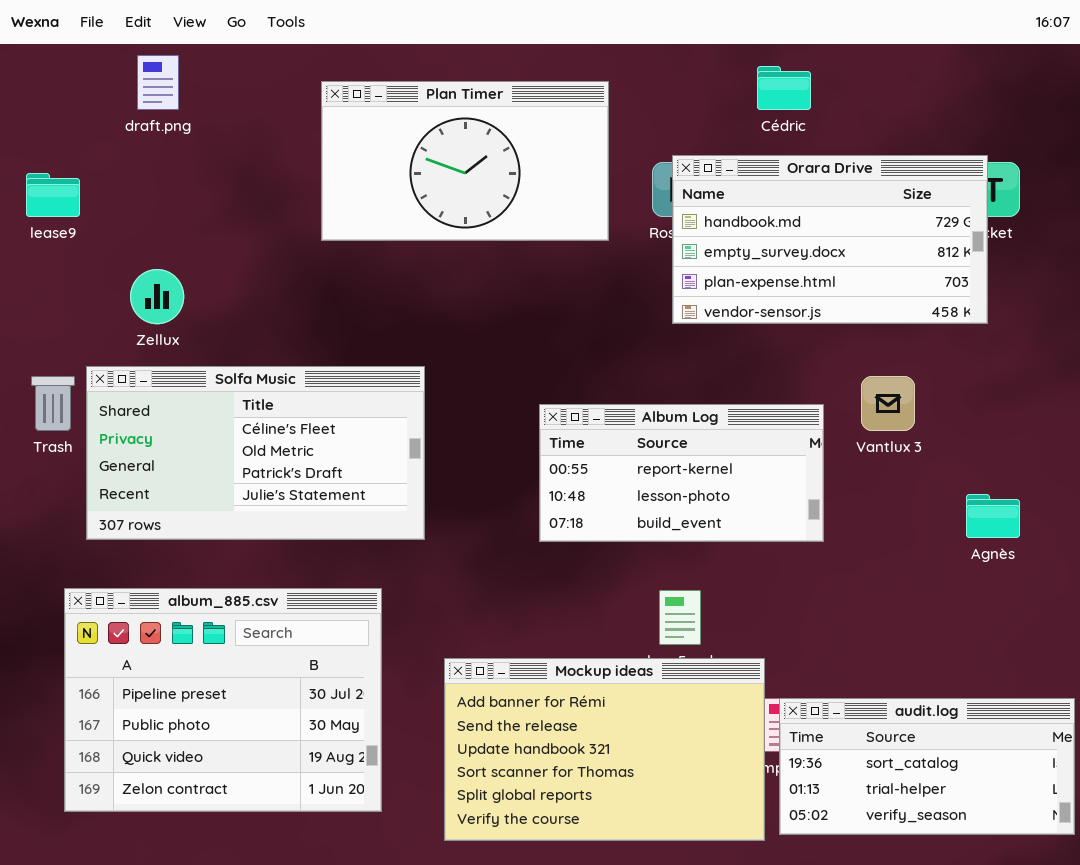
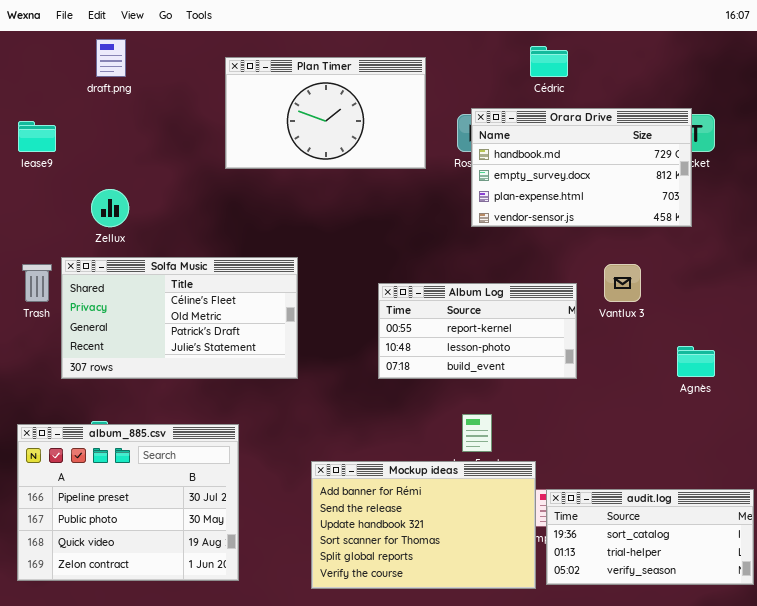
album_885.csv: [64,588,382,812] -> [17,424,239,581], moved

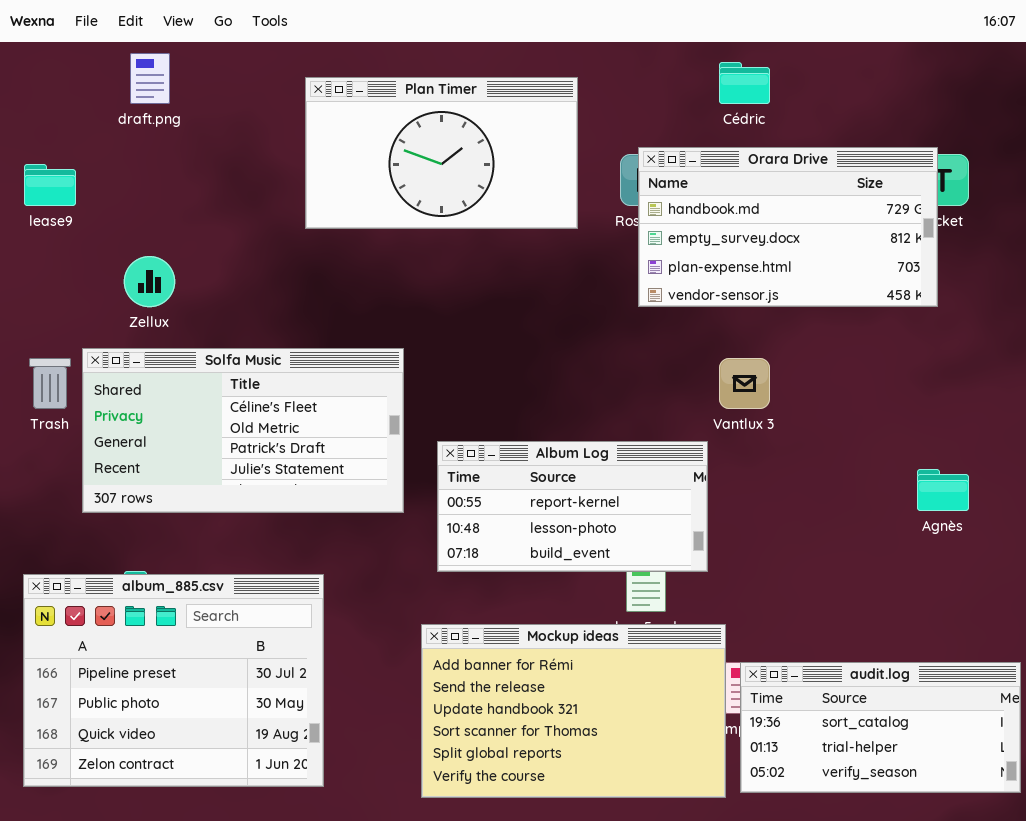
Vantlux 3: [604,264,641,302] -> [719,358,770,409], moved
Album Log: [378,283,577,379] -> [437,441,708,572], moved

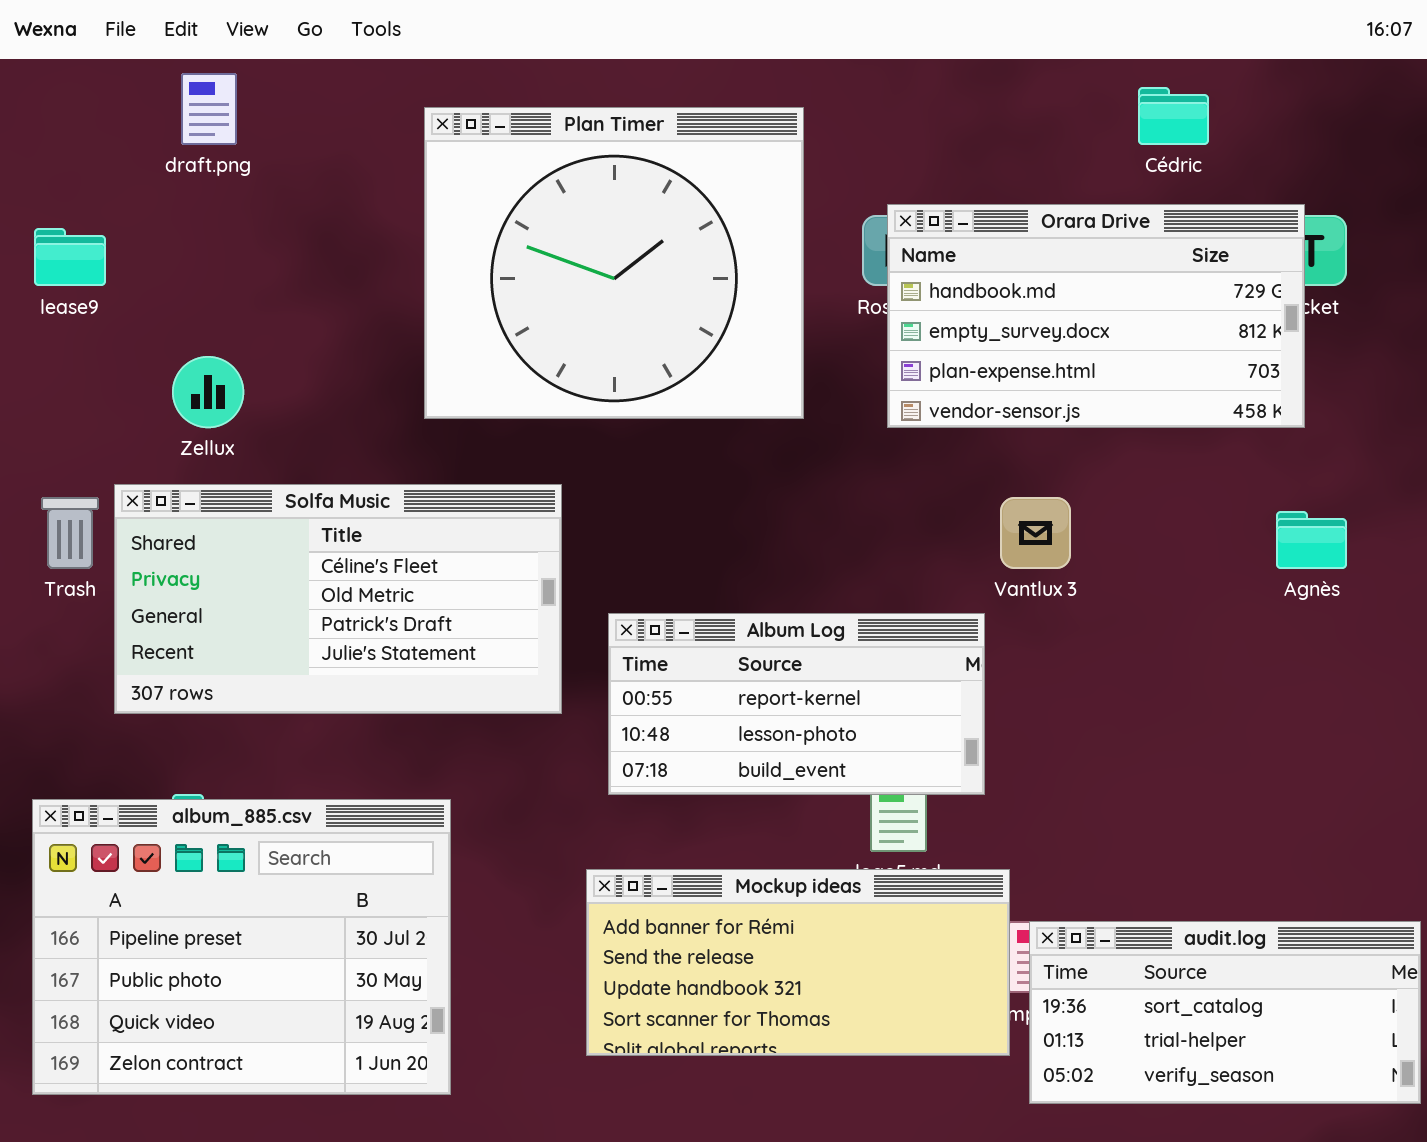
Cédric: [719,62,770,104] -> [1138,87,1209,145], moved
Plan Timer: [305,77,578,229] -> [424,107,804,419], resized
Agnès: [917,469,969,511] -> [1276,511,1347,569], moved
Mockup ideas: [421,624,726,798] -> [586,869,1010,1056], resized

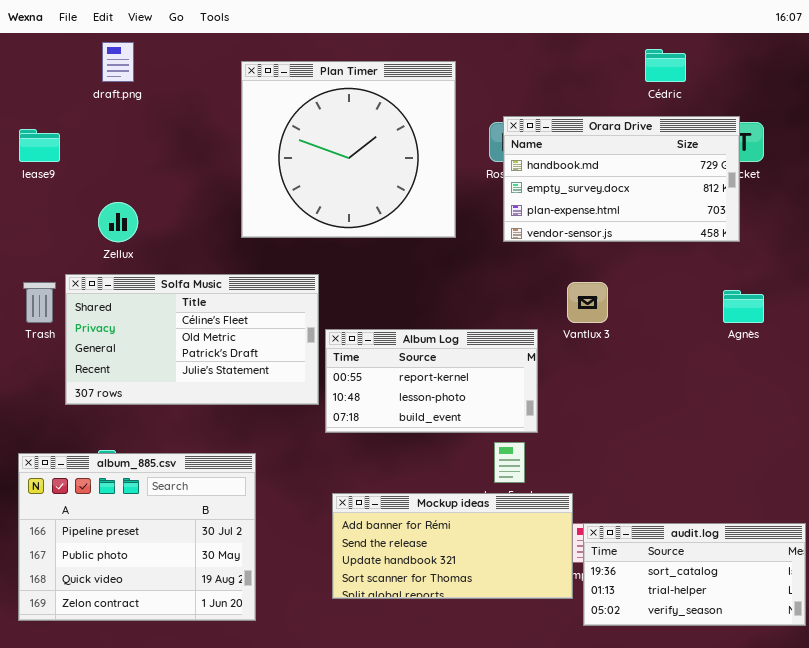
Album Log: [608,613,985,795] -> [325,329,538,433], moved

